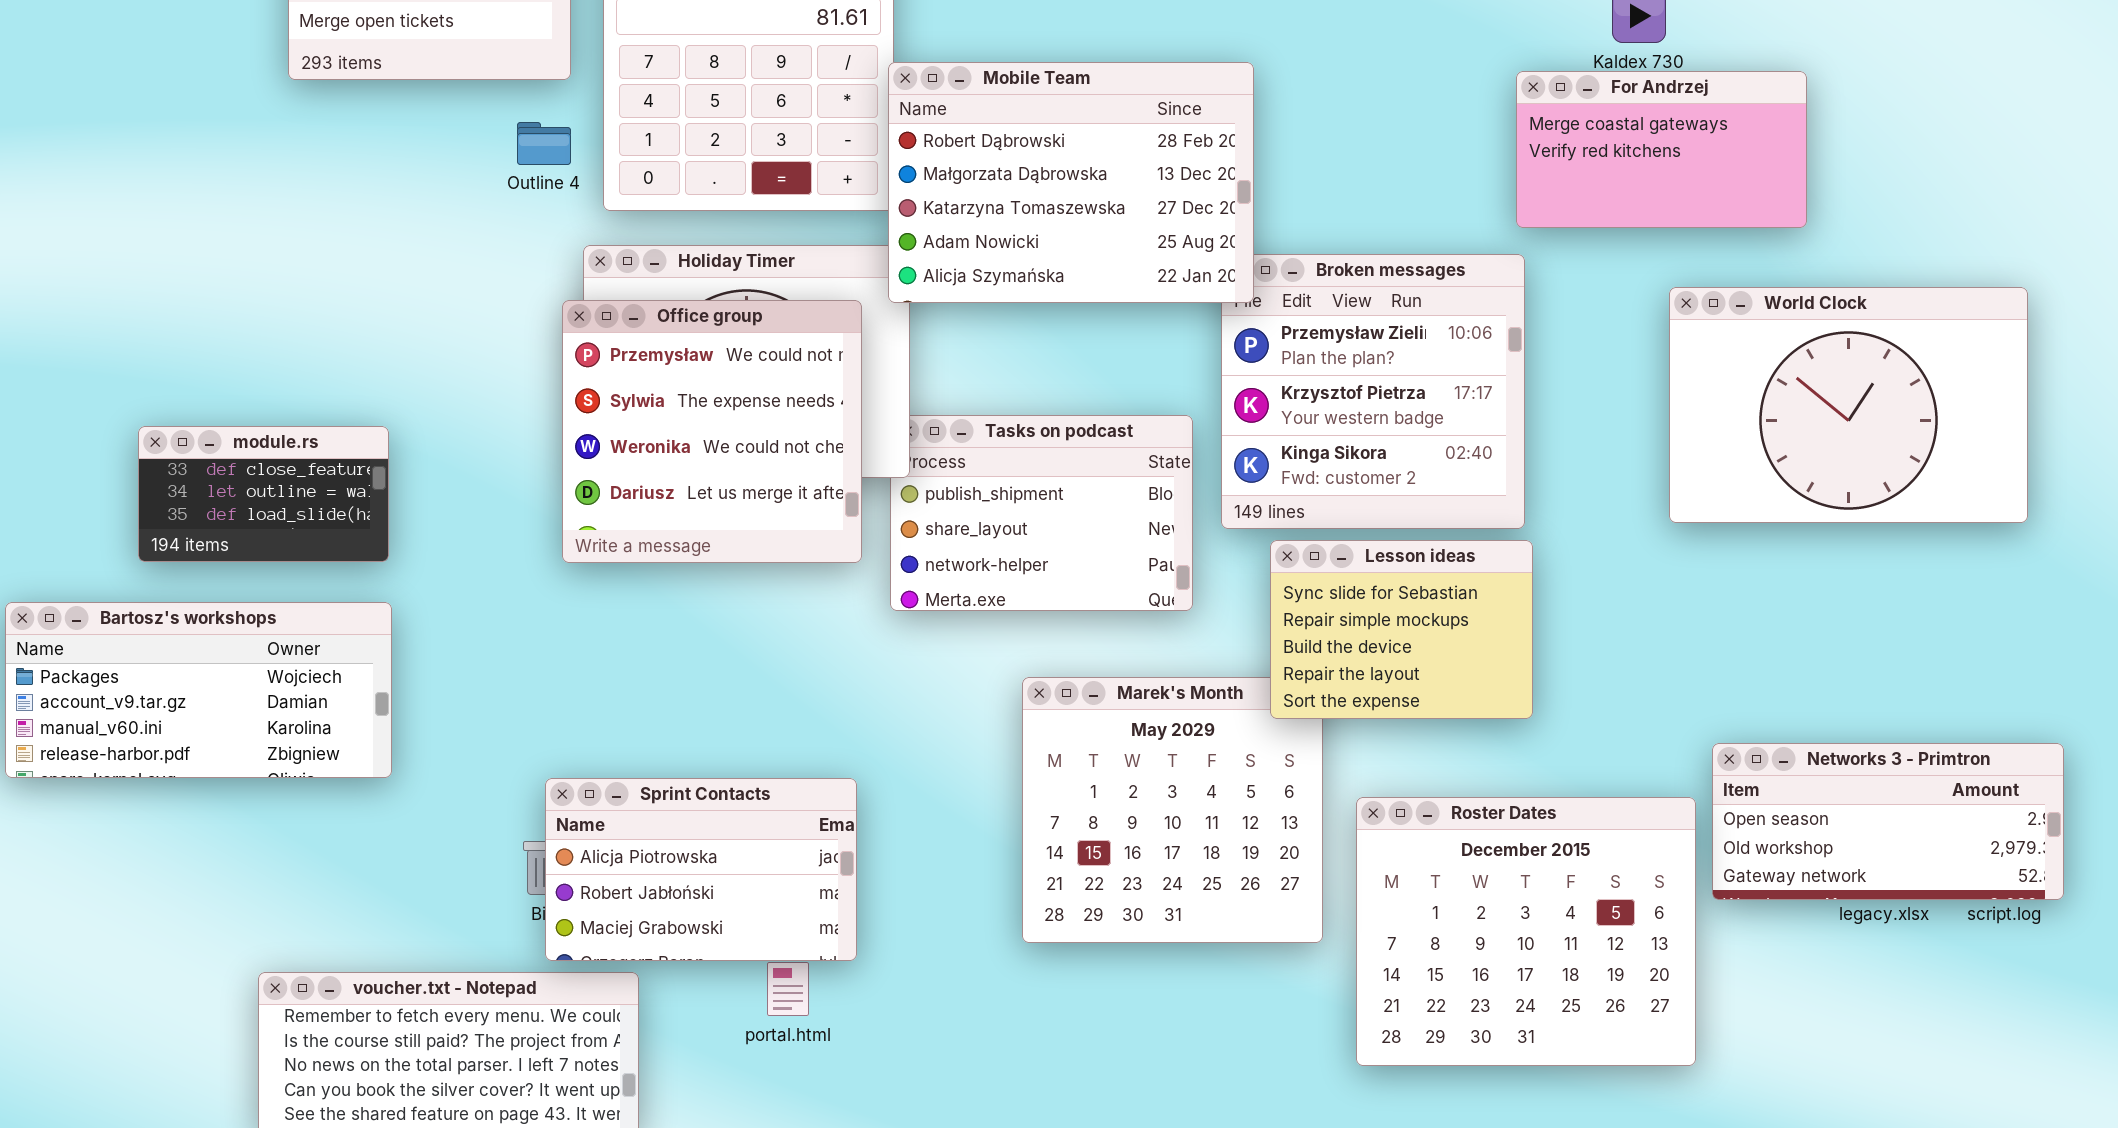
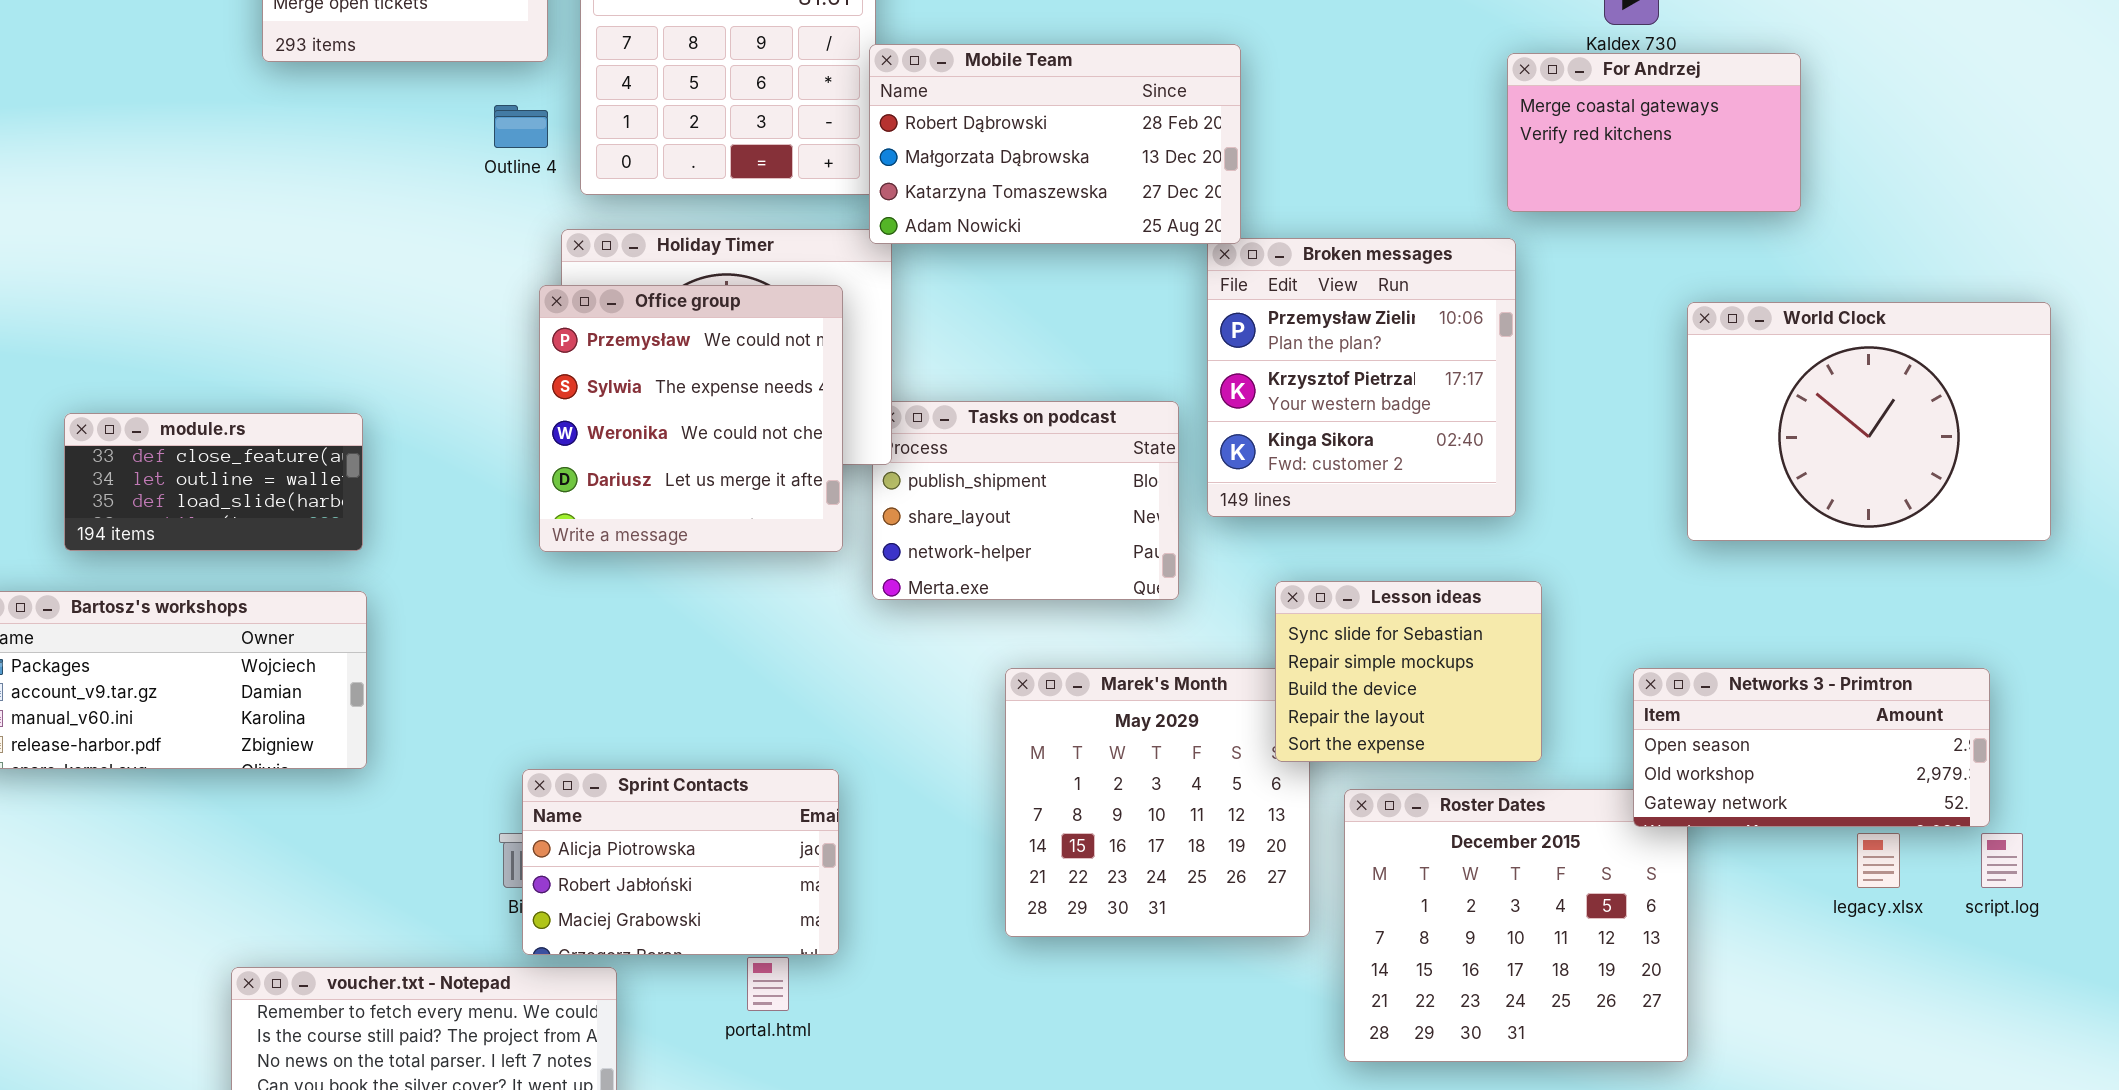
Mobile Team: [888,62,1254,303] -> [869,44,1241,244], resized
World Clock: [1669,287,2028,523] -> [1687,302,2051,541], moved
module.rs: [138,426,389,562] -> [64,413,363,551], resized
Lesson ideas: [1270,540,1533,719] -> [1275,581,1542,762], moved
Networks 3 - Primtron: [1712,743,2064,900] -> [1633,668,1990,827], moved

